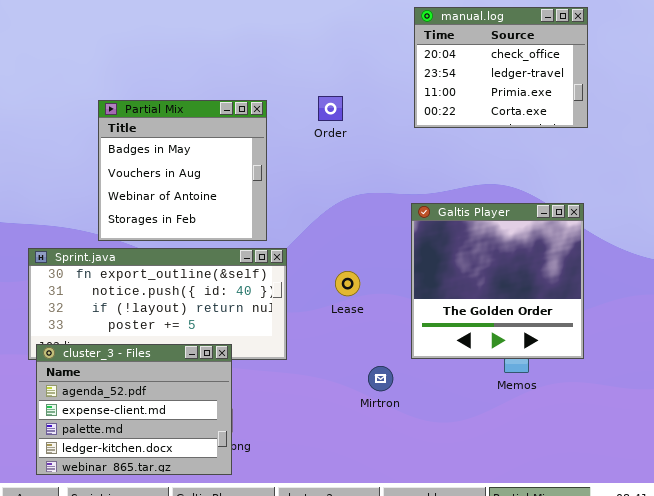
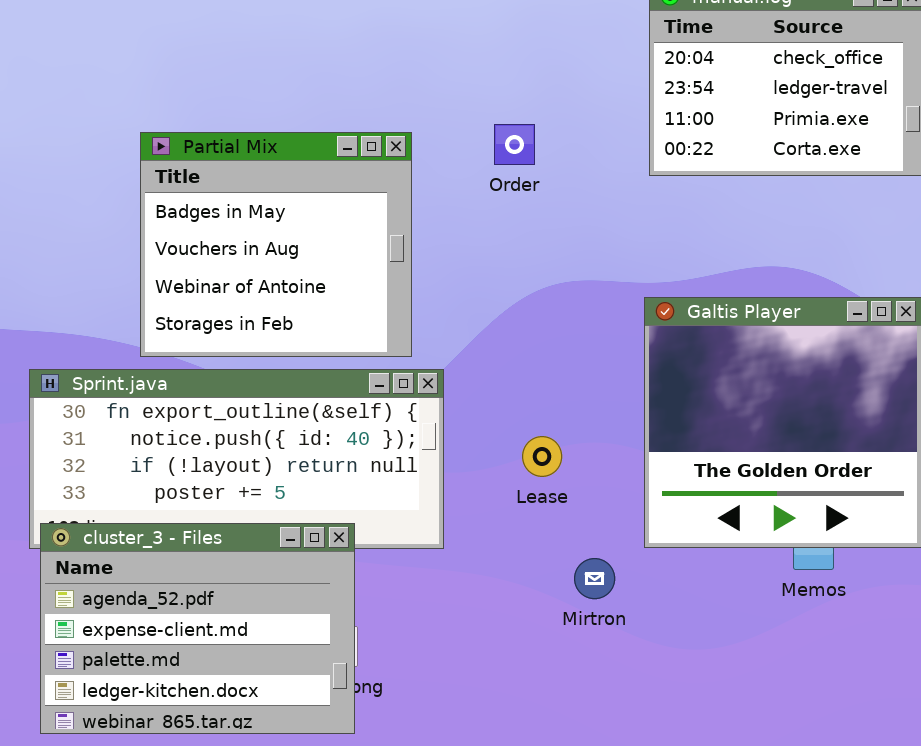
Lease: [335,271,360,296] -> [522,436,562,477], moved

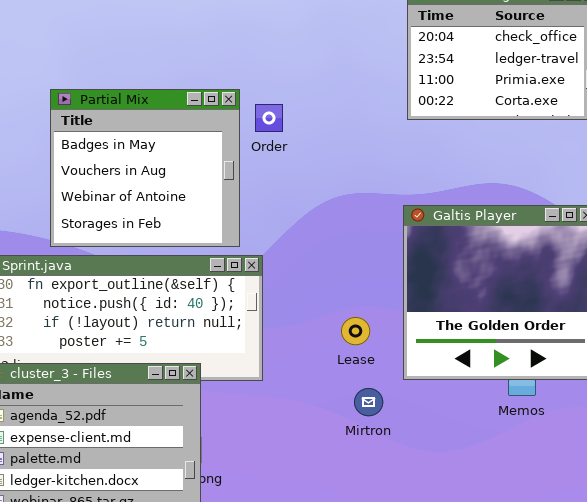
Order: [494,124,535,165] -> [255,104,283,132], moved
Lease: [522,436,562,477] -> [341,317,370,345], moved

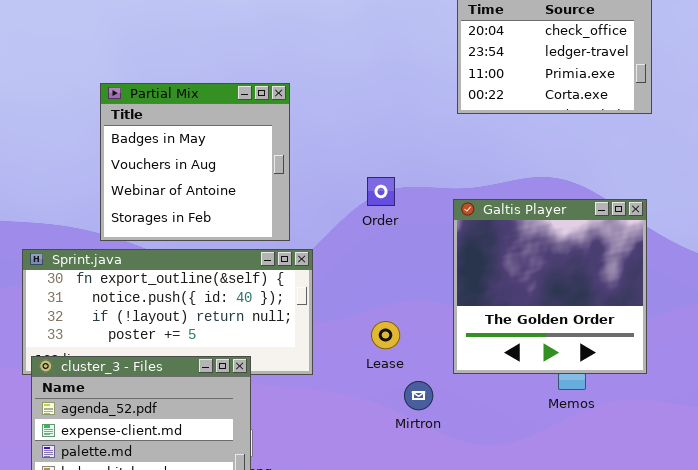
Order: [255,104,283,132] -> [367,177,395,206], moved
Lease: [341,317,370,345] -> [371,321,400,349], moved

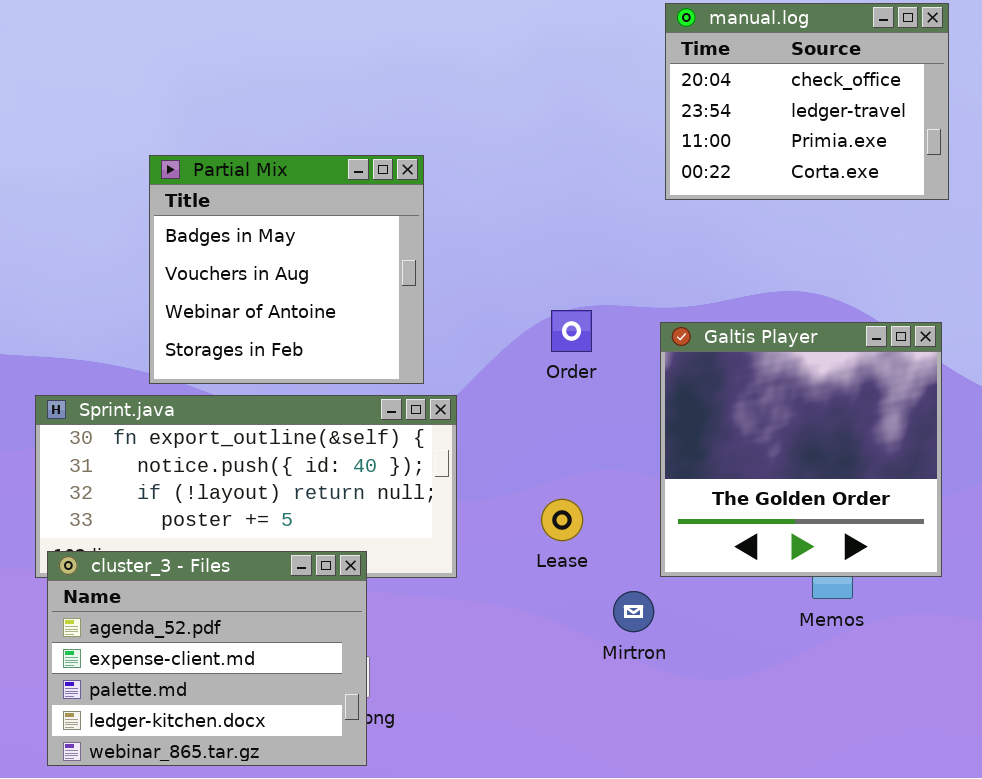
Order: [367,177,395,206] -> [551,310,592,352], moved
Mirtron: [404,381,433,410] -> [613,591,654,632], moved

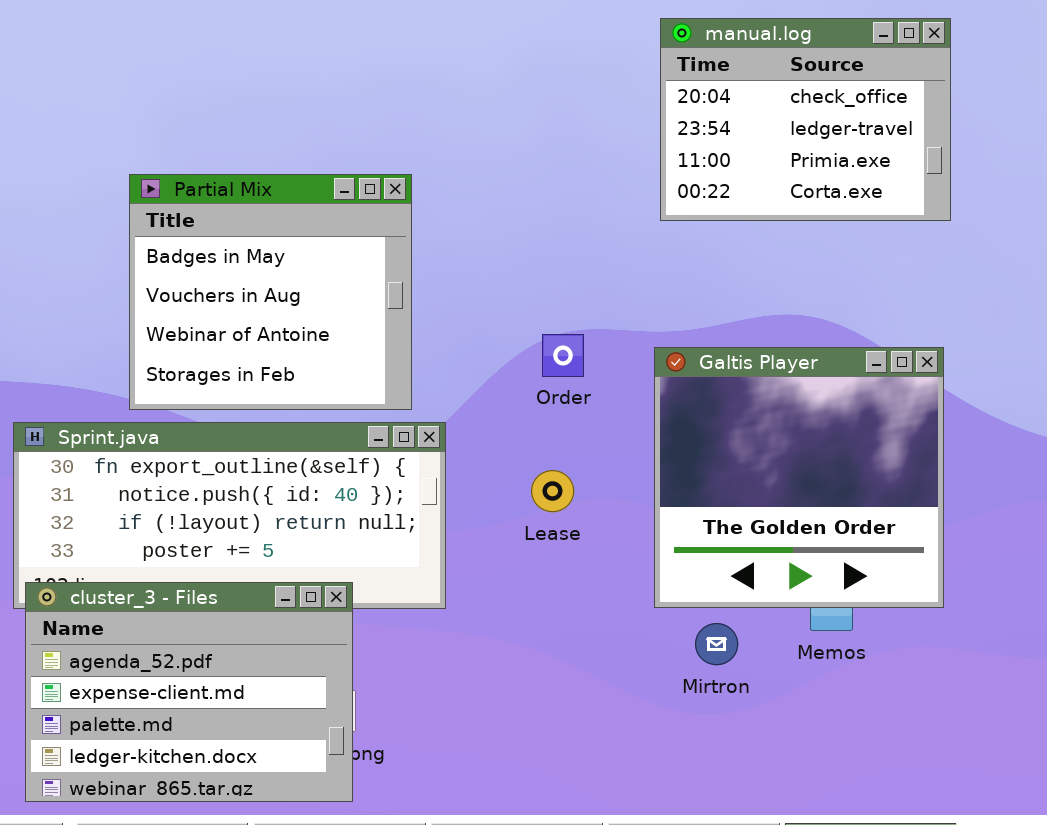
Lease: [541,499,583,541] -> [531,470,574,512], moved
Mirtron: [613,591,654,632] -> [695,623,738,665], moved

